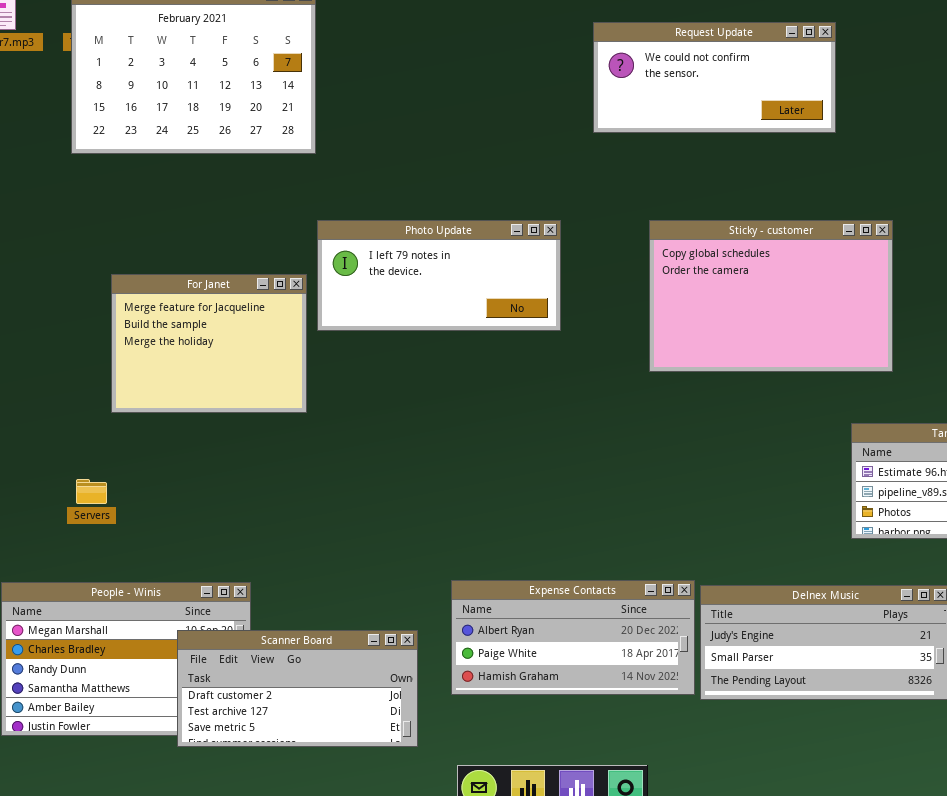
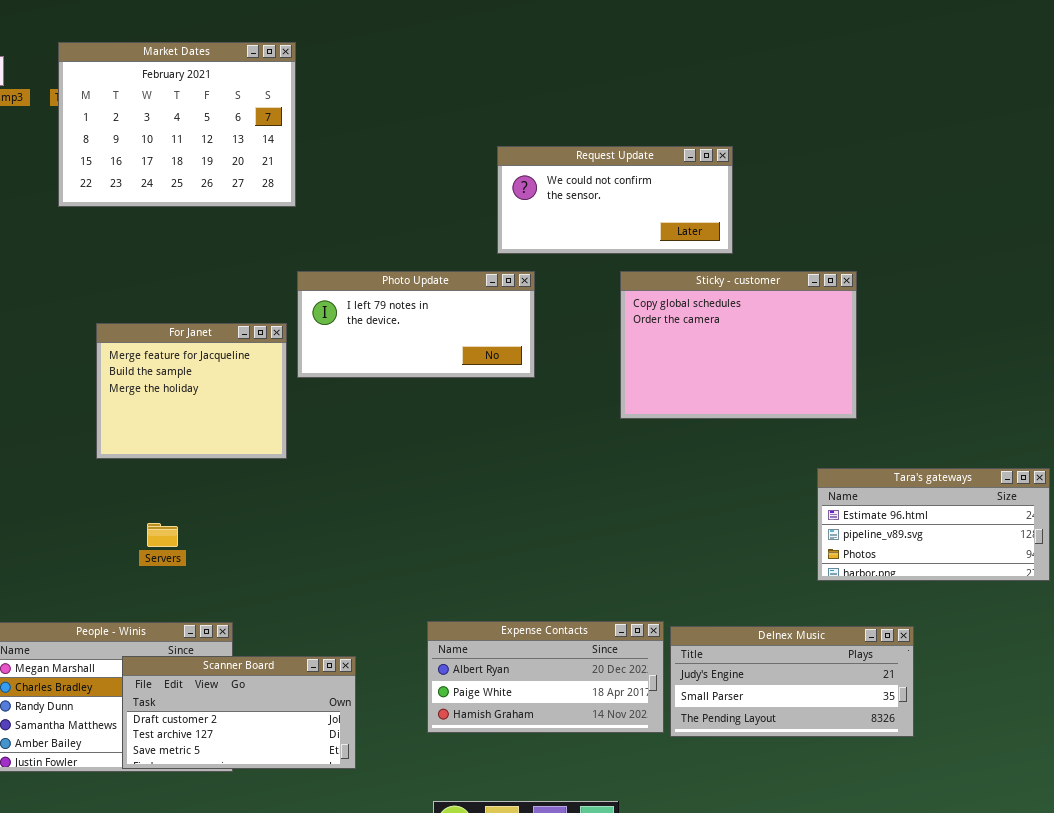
Request Update: [593,22,836,133] -> [497,146,733,254], moved
Servers: [76,479,107,504] -> [147,523,178,547], moved
Scanner Board: [177,630,418,747] -> [122,656,356,769], moved

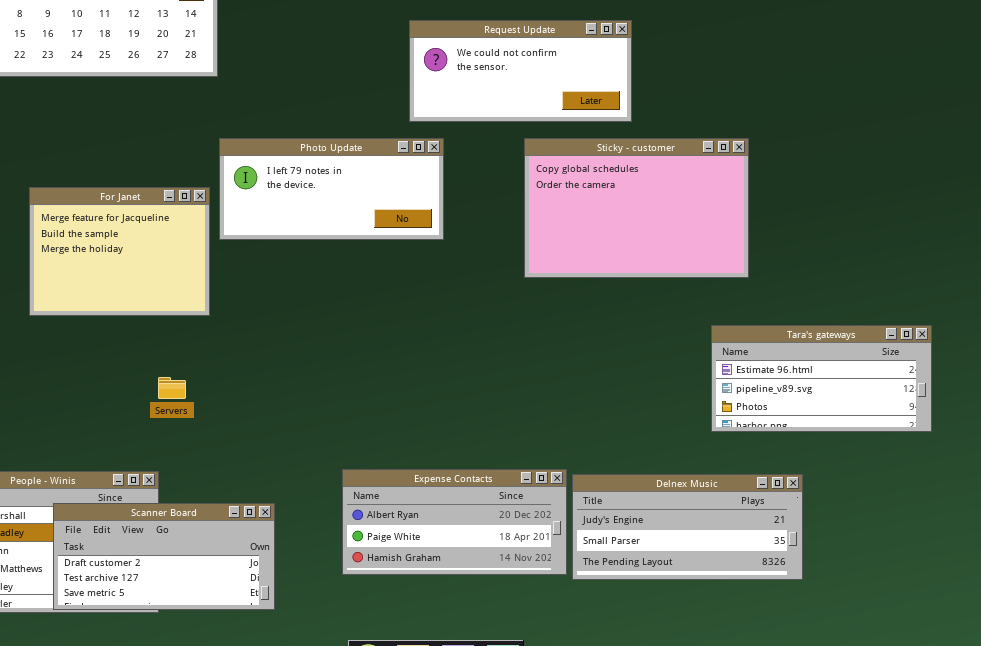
Servers: [147,523,178,547] -> [158,377,186,399], moved

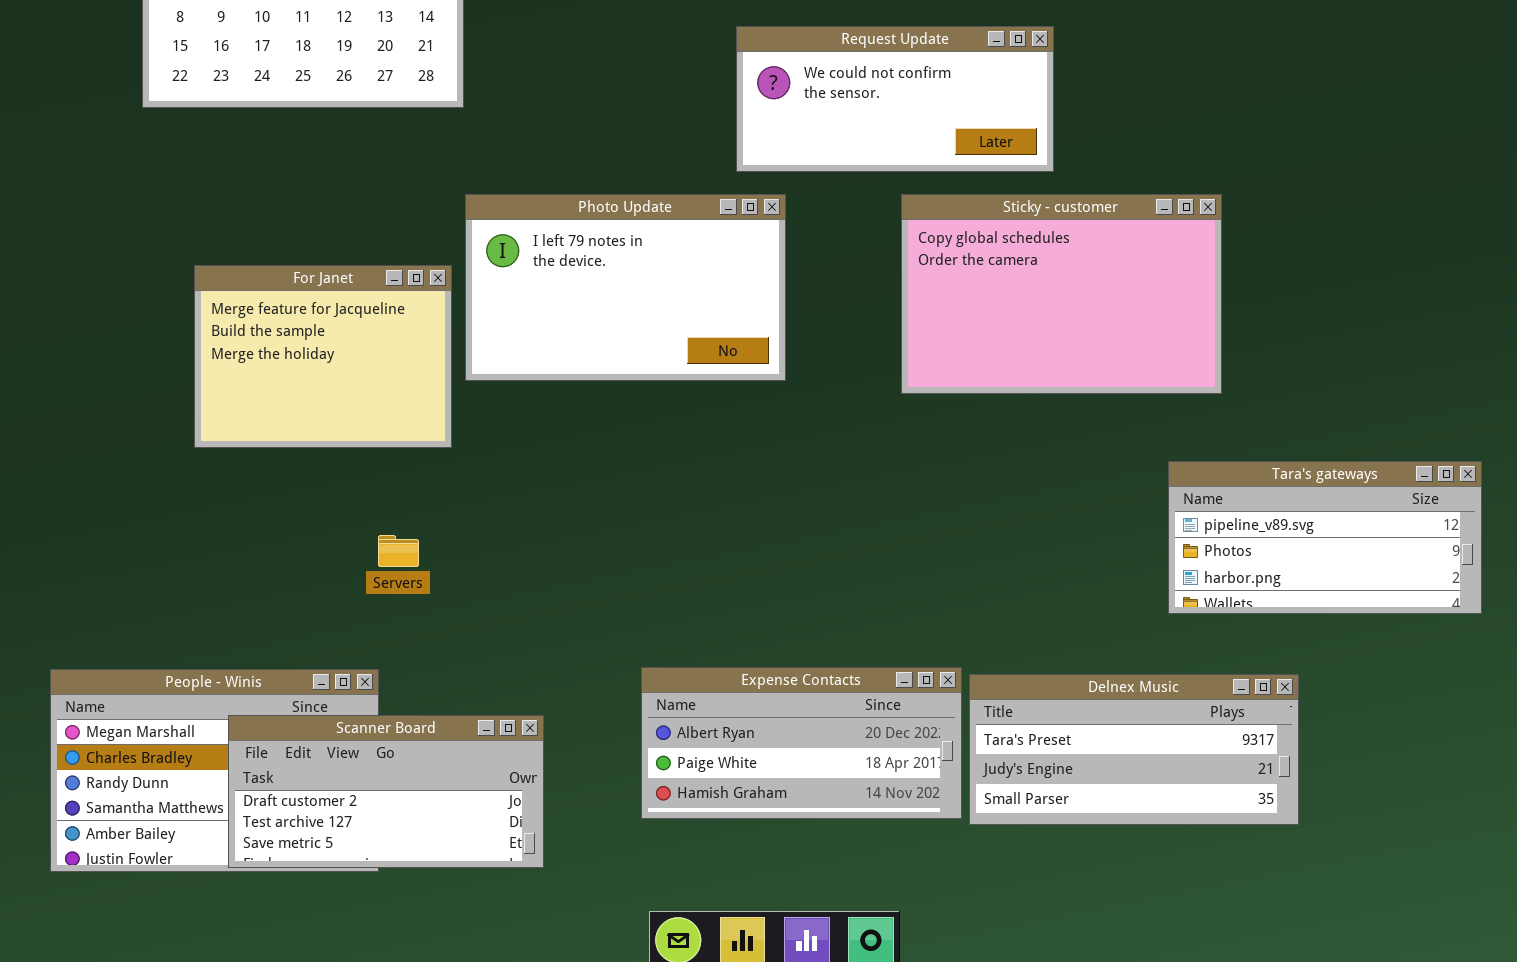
Photo Update: [219,138,444,240] -> [465,194,786,381], resized
Tara's gateways: [711,325,932,432] -> [1168,461,1482,614], scrolled down 1 row
Delnex Music: [572,474,803,580] -> [969,674,1299,825], scrolled up 1 row

